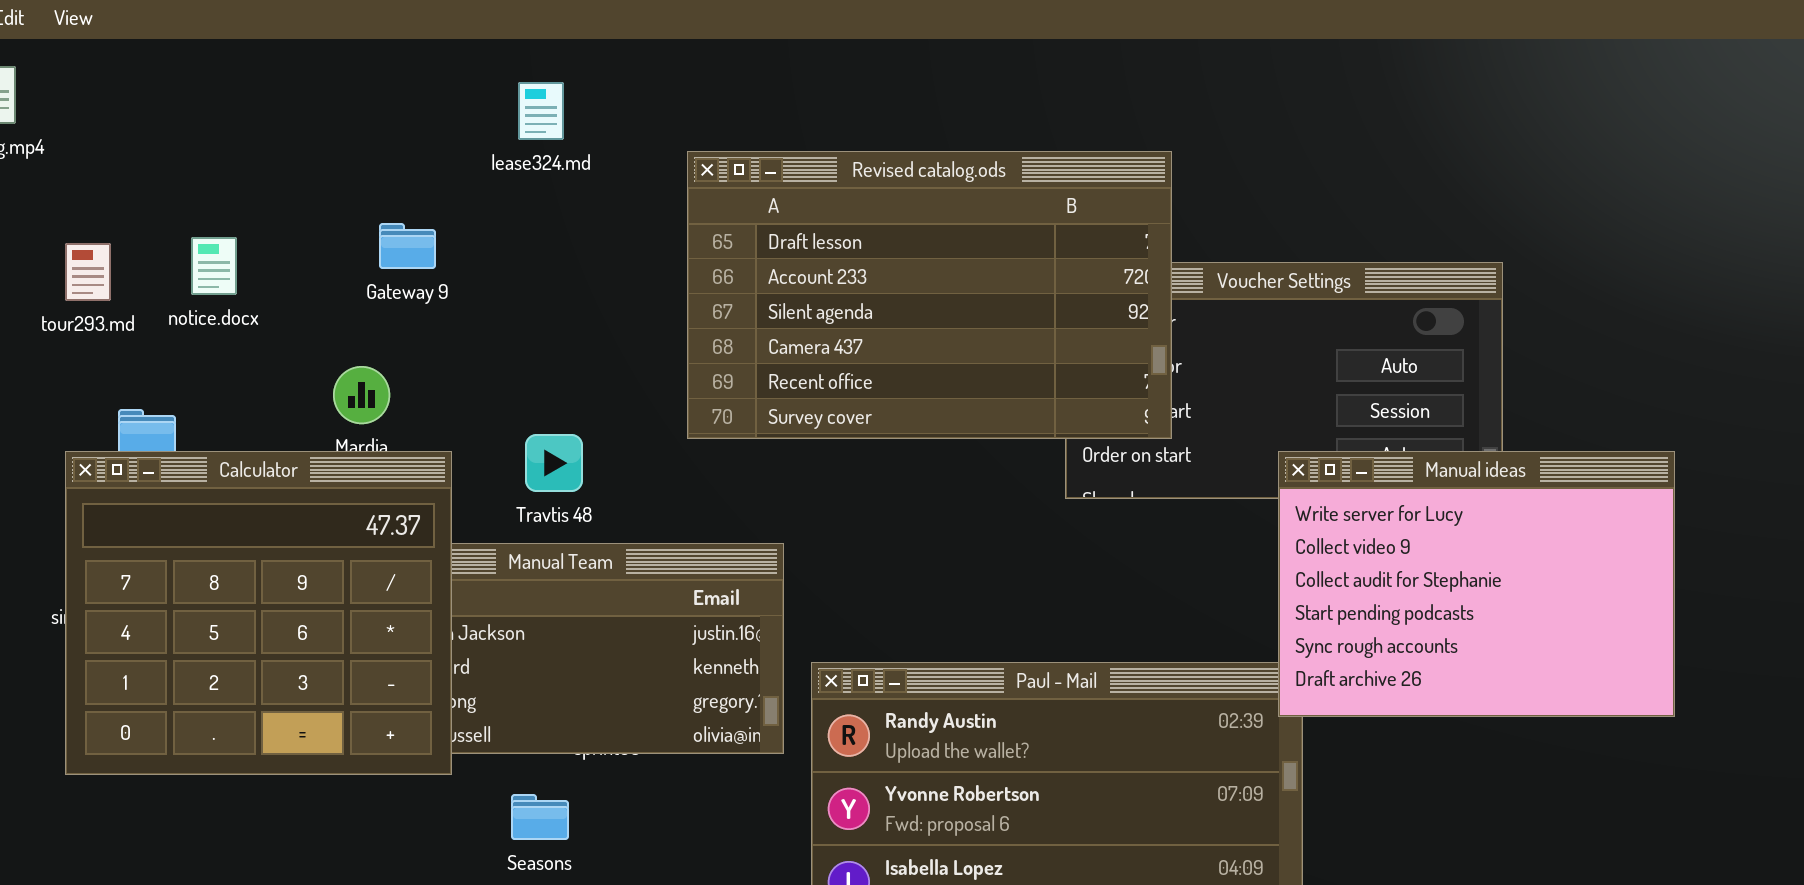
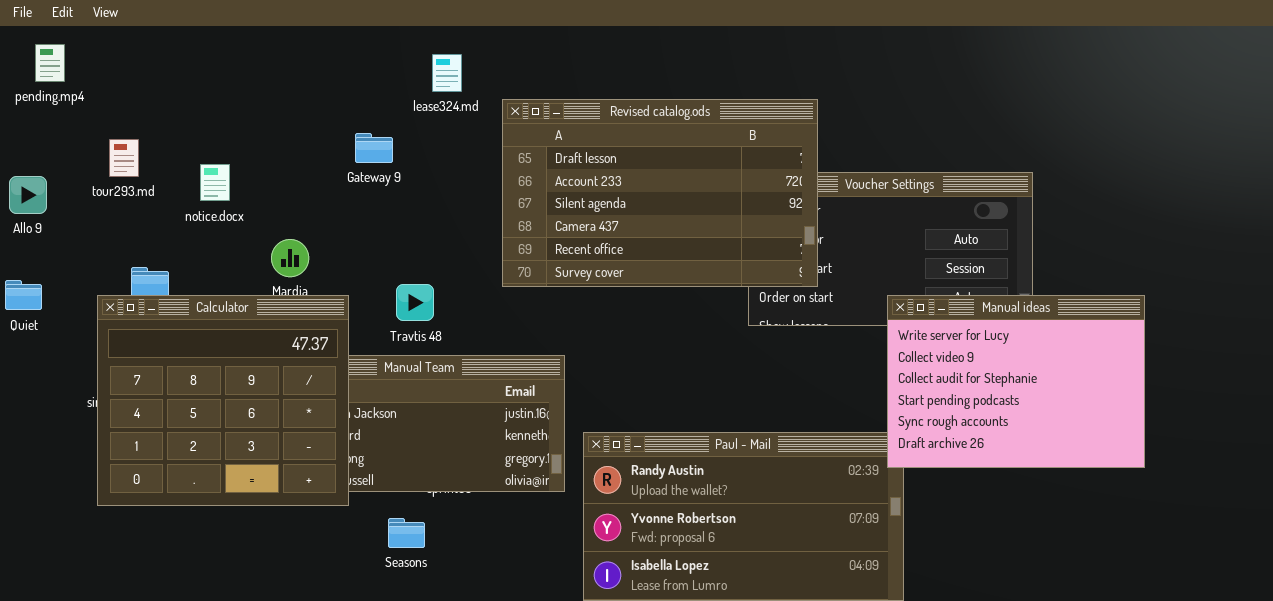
lease324.md: [518,82,564,140] -> [432,54,462,92], moved
Gateway 9: [379,223,436,269] -> [355,133,393,163], moved
notice.docx: [191,237,237,295] -> [200,164,230,201], moved
tour293.md: [65,243,111,301] -> [109,139,139,177], moved

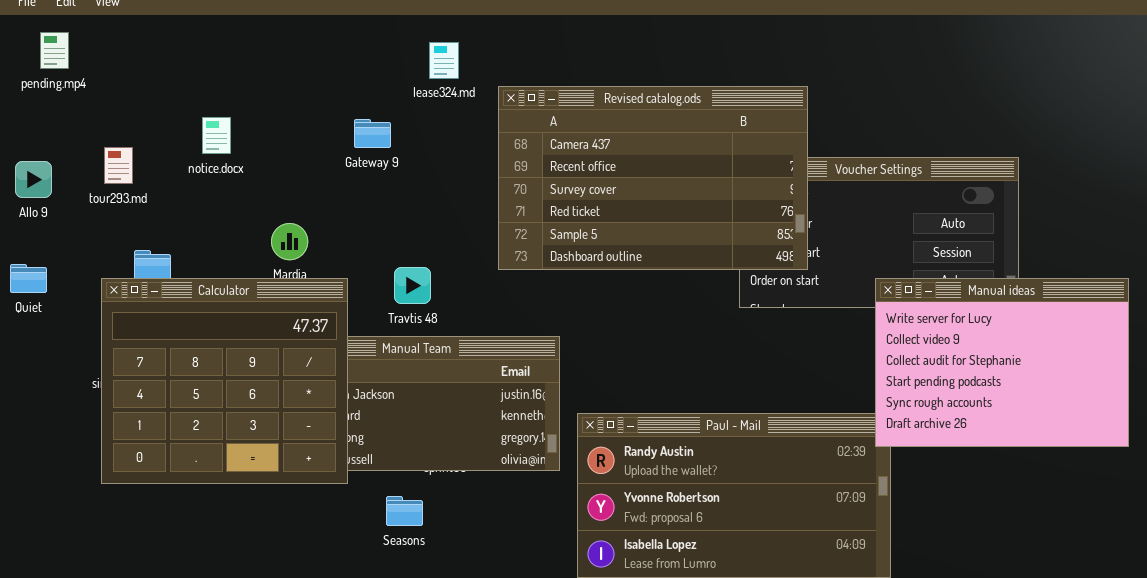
Revised catalog.ods: [502,99,818,287] -> [498,86,808,270], scrolled down 3 rows
tour293.md: [109,139,139,177] -> [104,147,133,184], moved
notice.docx: [200,164,230,201] -> [202,117,231,154], moved

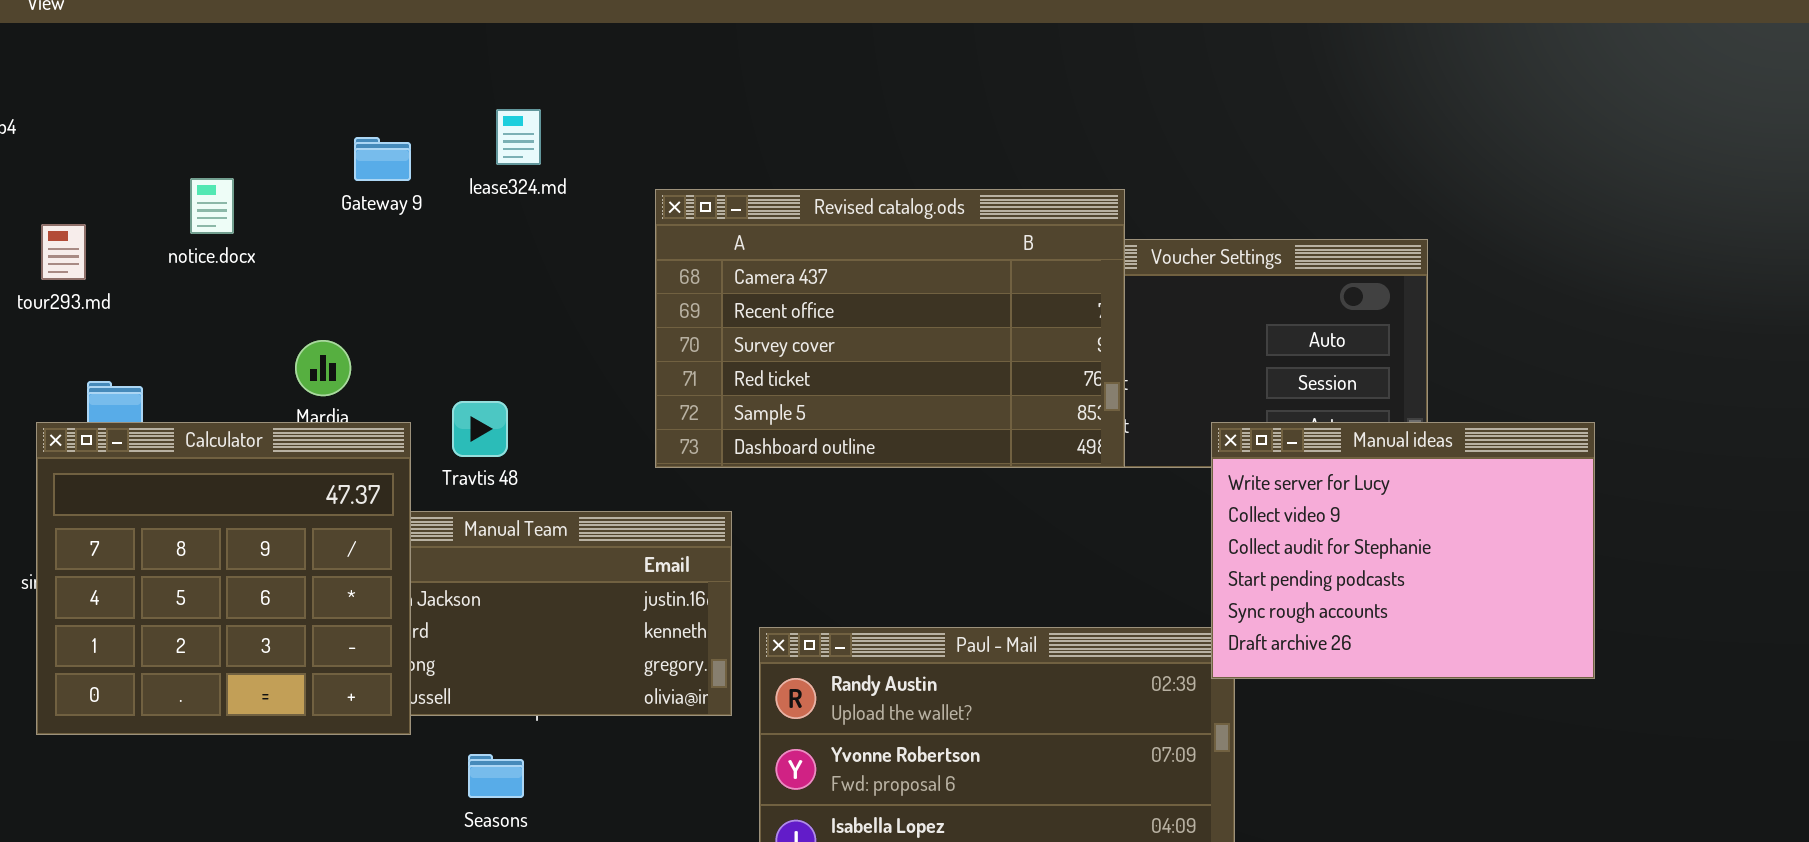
lease324.md: [429,42,459,79] -> [496,109,541,165], moved
Revised catalog.ods: [498,86,808,270] -> [655,189,1125,468], moved
Gateway 9: [354,119,391,148] -> [354,137,411,181], moved
Travtis 48: [394,267,431,304] -> [452,401,508,457], moved

